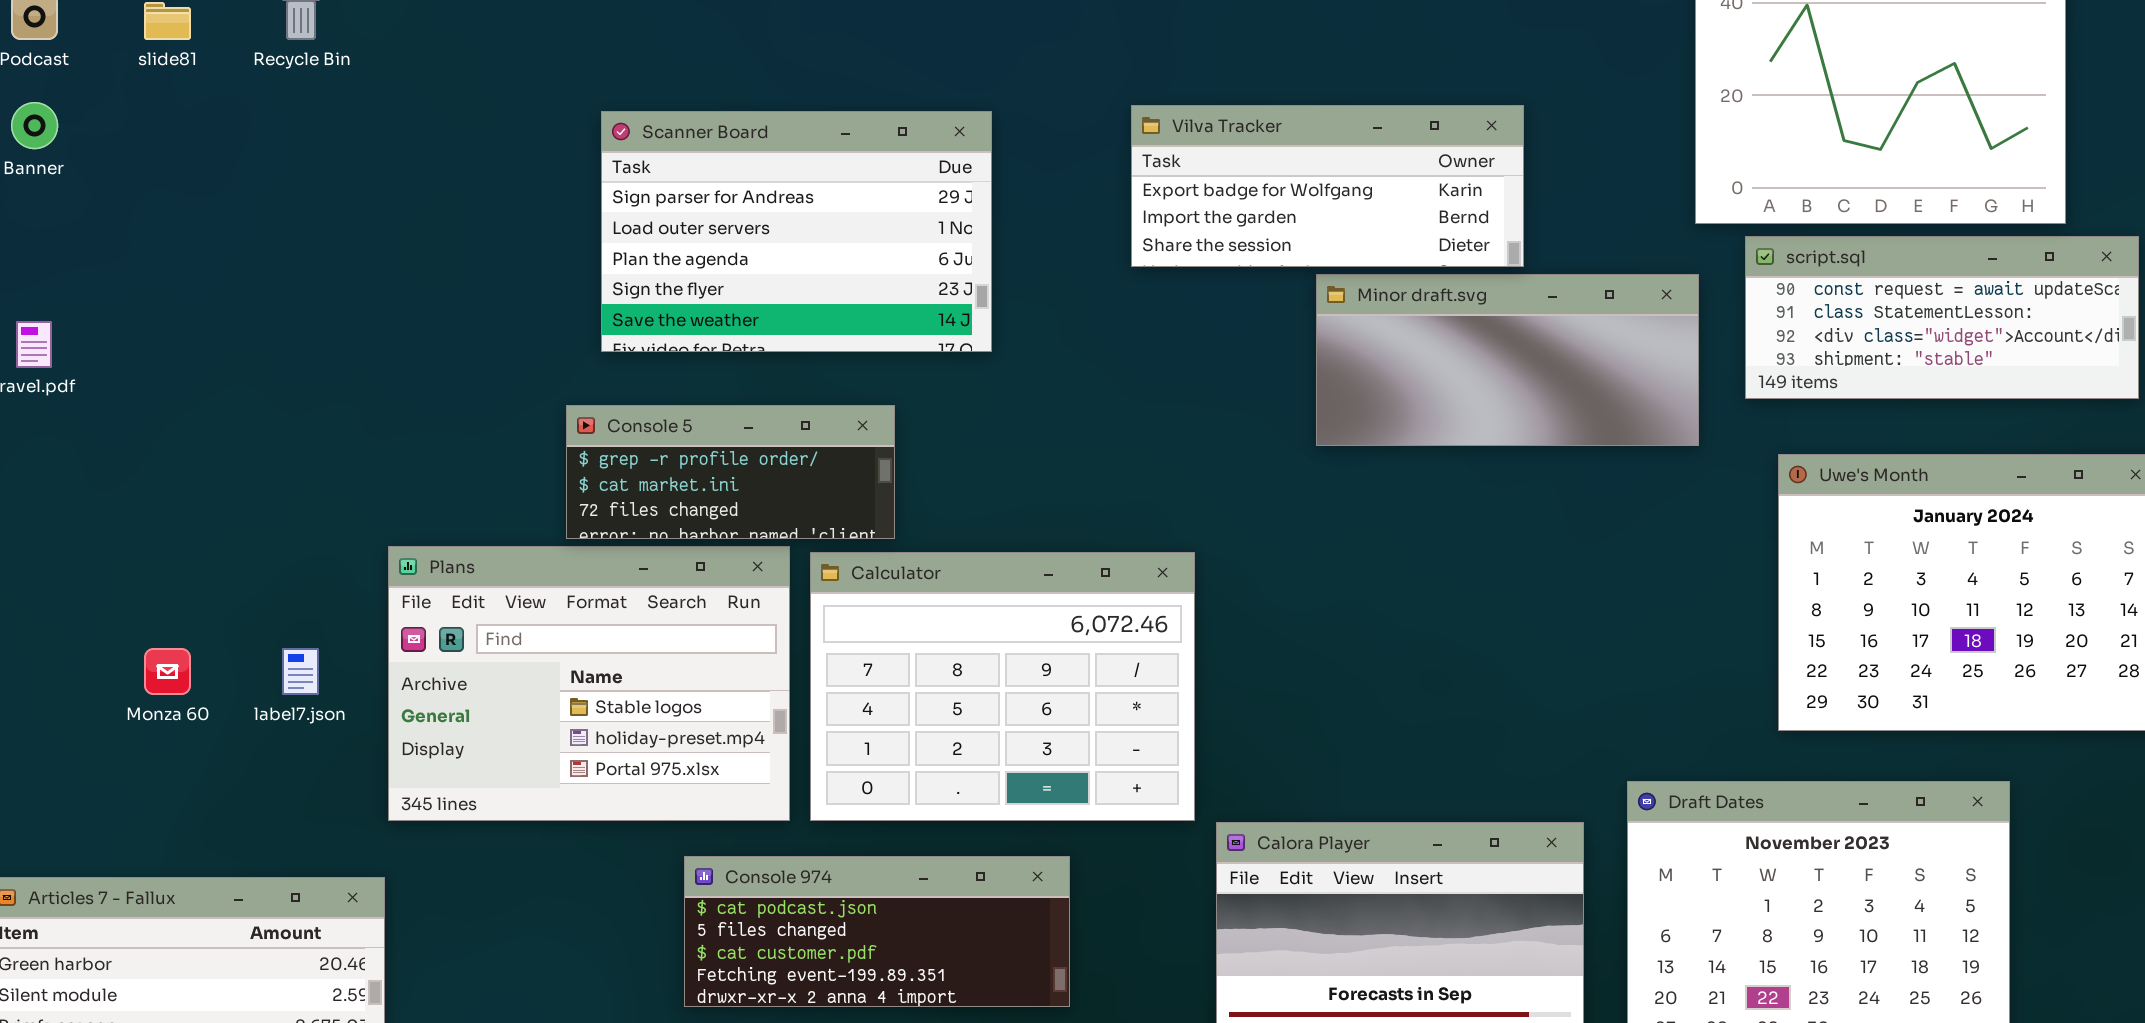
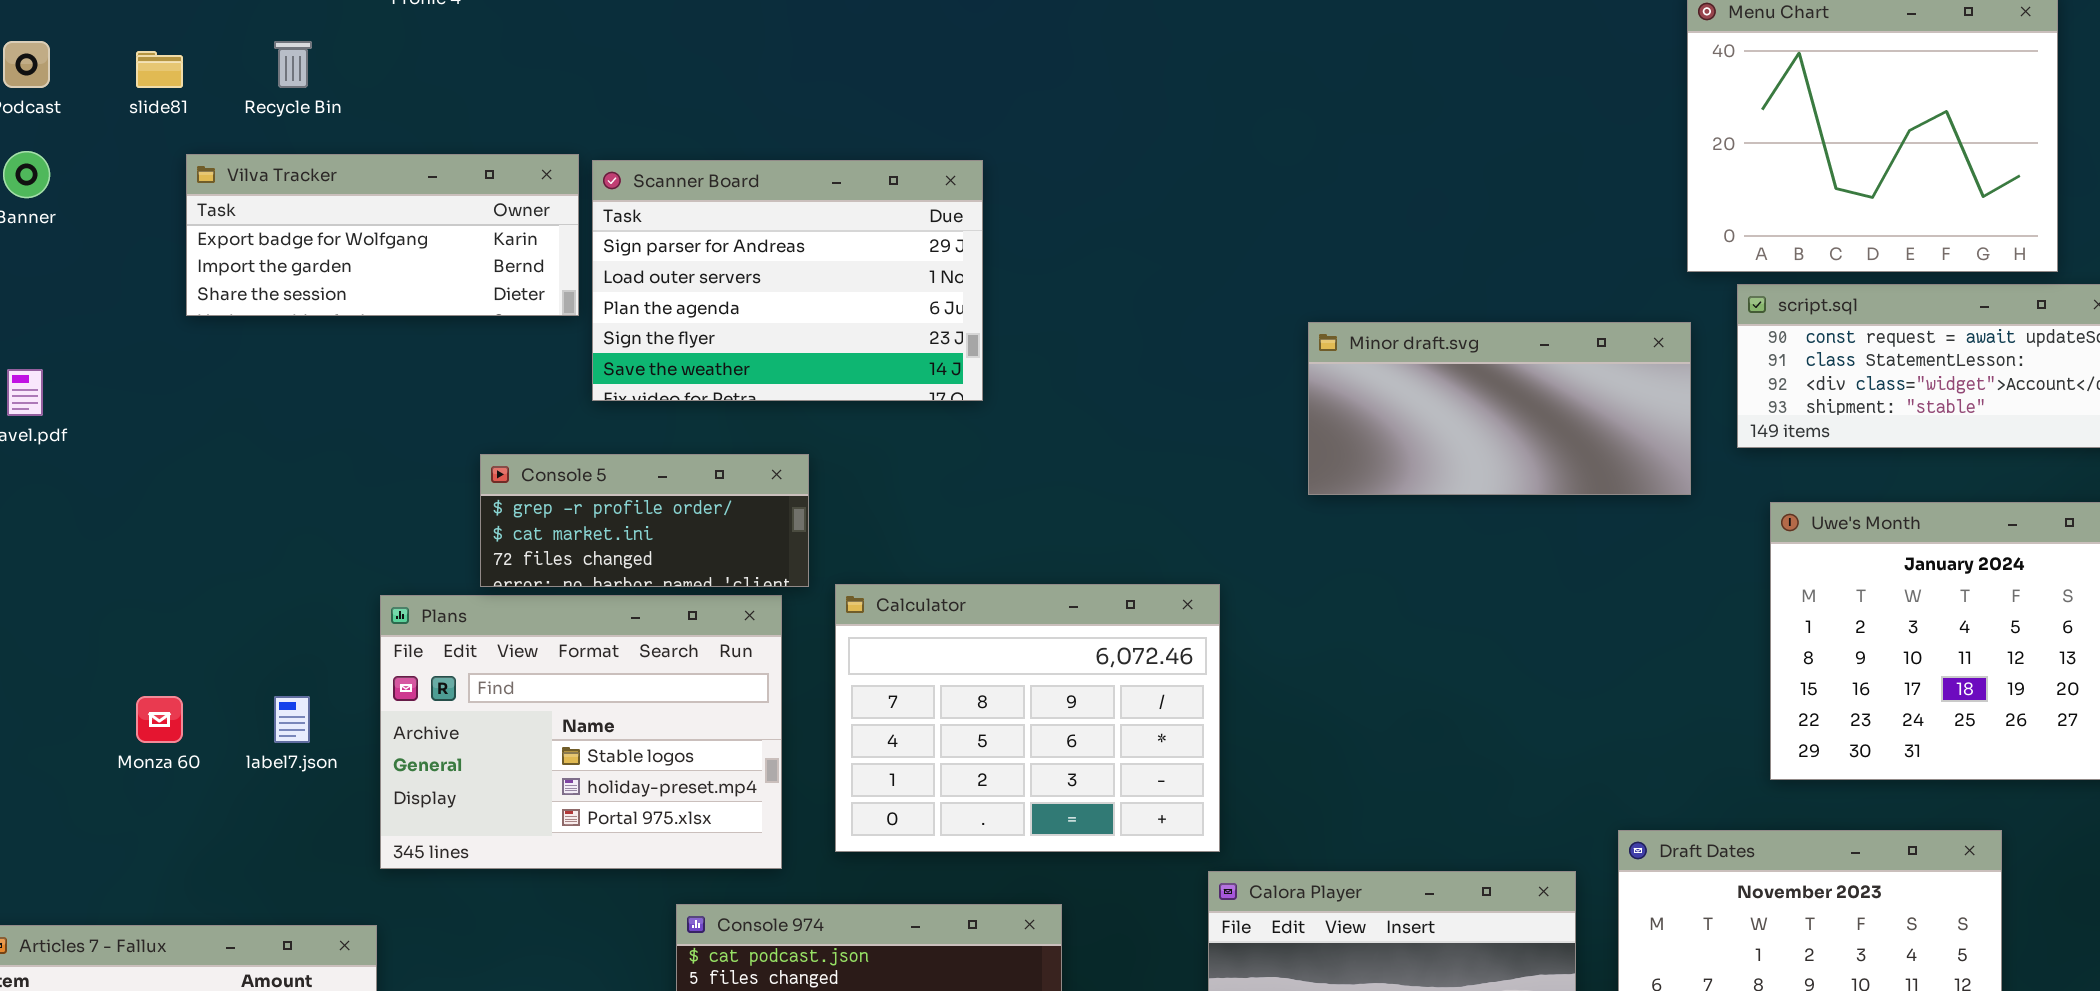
Vilva Tracker: [1131,105,1524,267] -> [186,154,579,316], moved
Console 5: [566,405,895,539] -> [480,454,809,587], moved
Calculator: [810,552,1195,821] -> [835,584,1220,852], moved

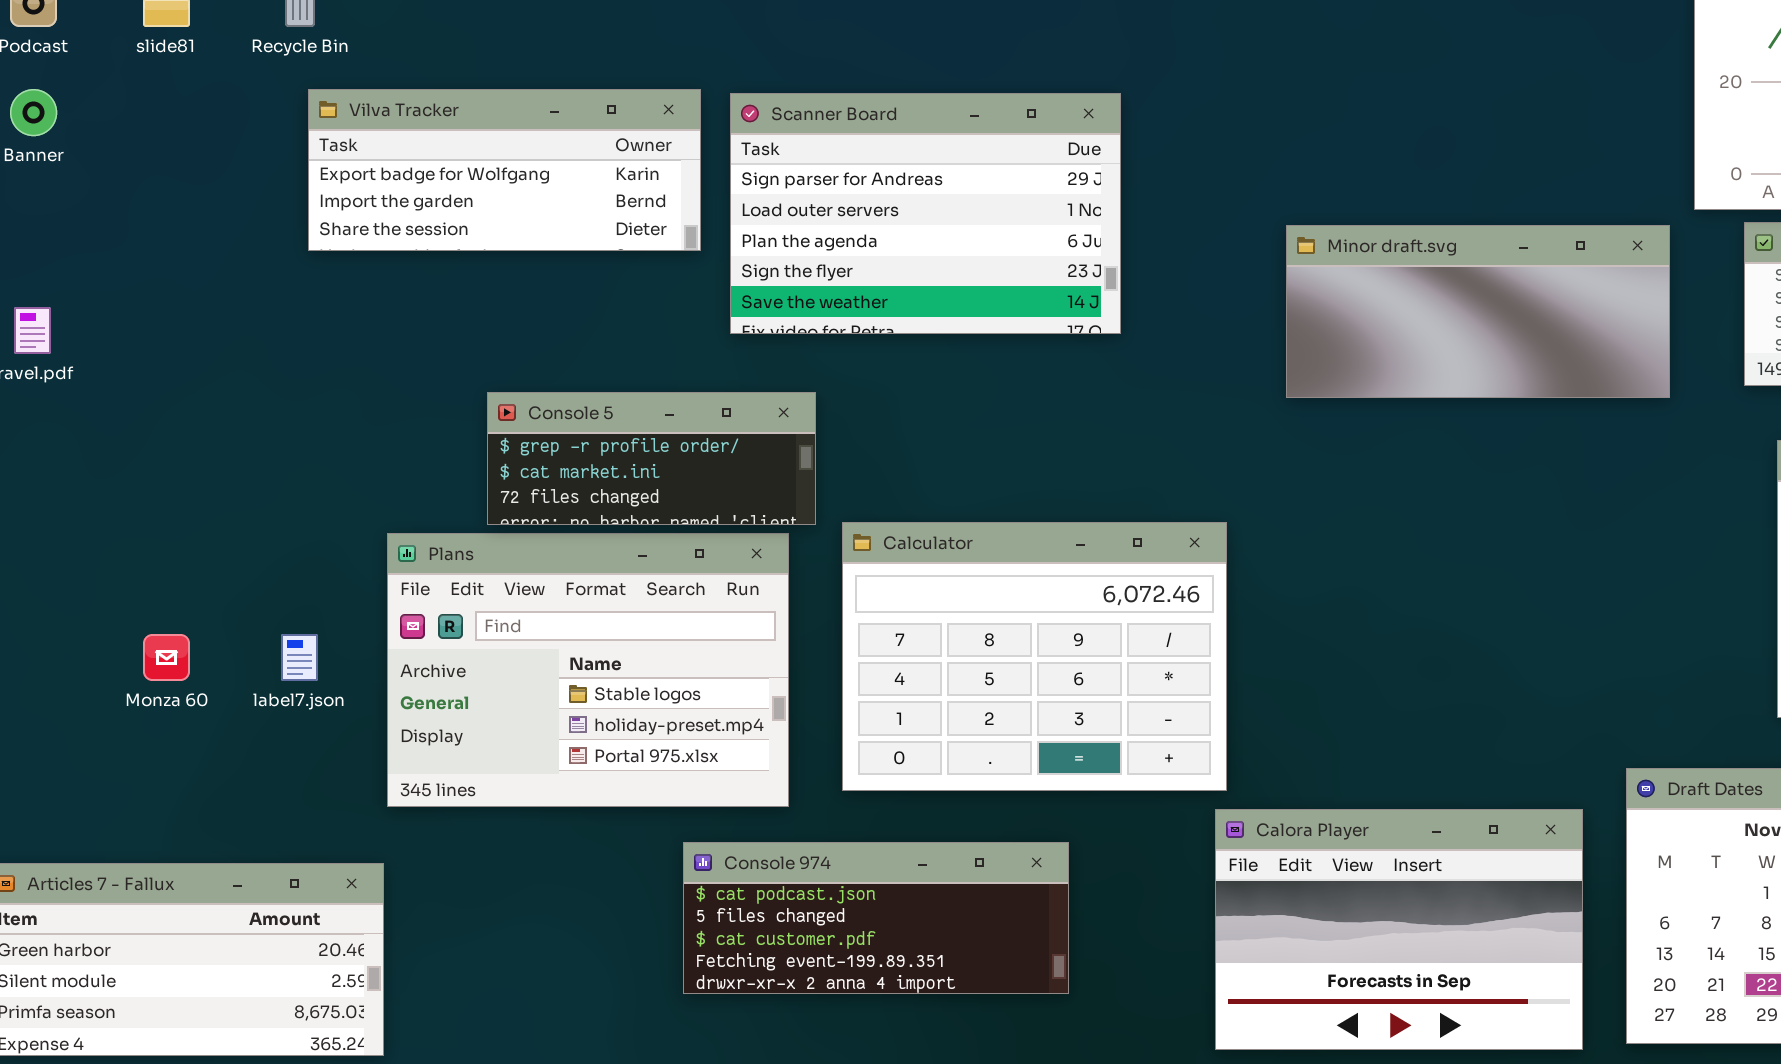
Vilva Tracker: [186,154,579,316] -> [308,89,701,251], moved
Scanner Board: [592,160,983,401] -> [730,93,1121,334], moved
Minor draft.svg: [1308,322,1691,495] -> [1286,225,1670,398], moved

